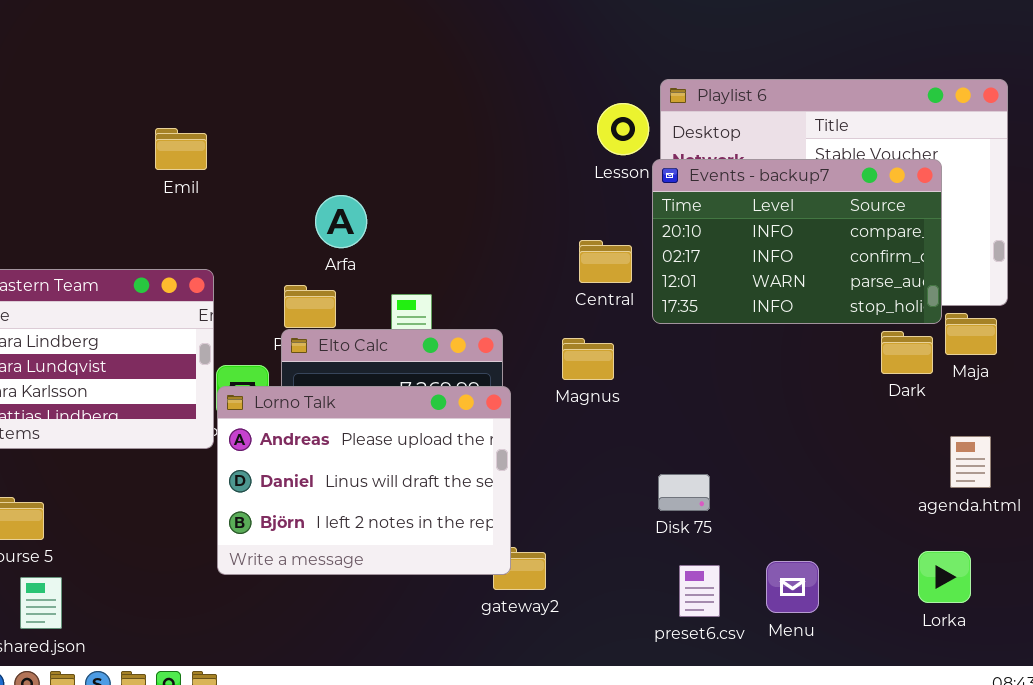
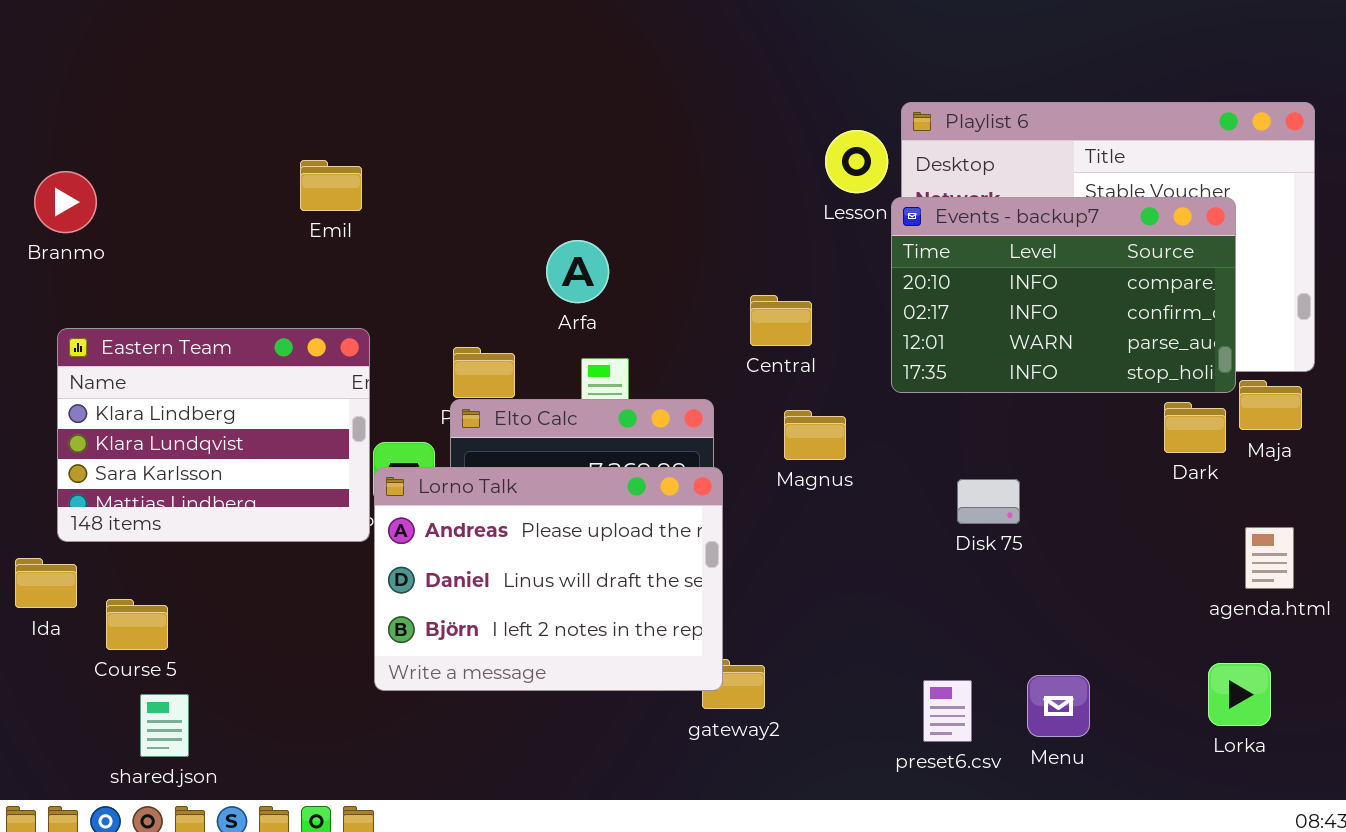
Arfa: [315,195,367,248] -> [546,240,609,303], moved
Central: [579,240,632,283] -> [750,295,812,346], moved
Disk 75: [658,474,710,511] -> [957,479,1020,524], moved

